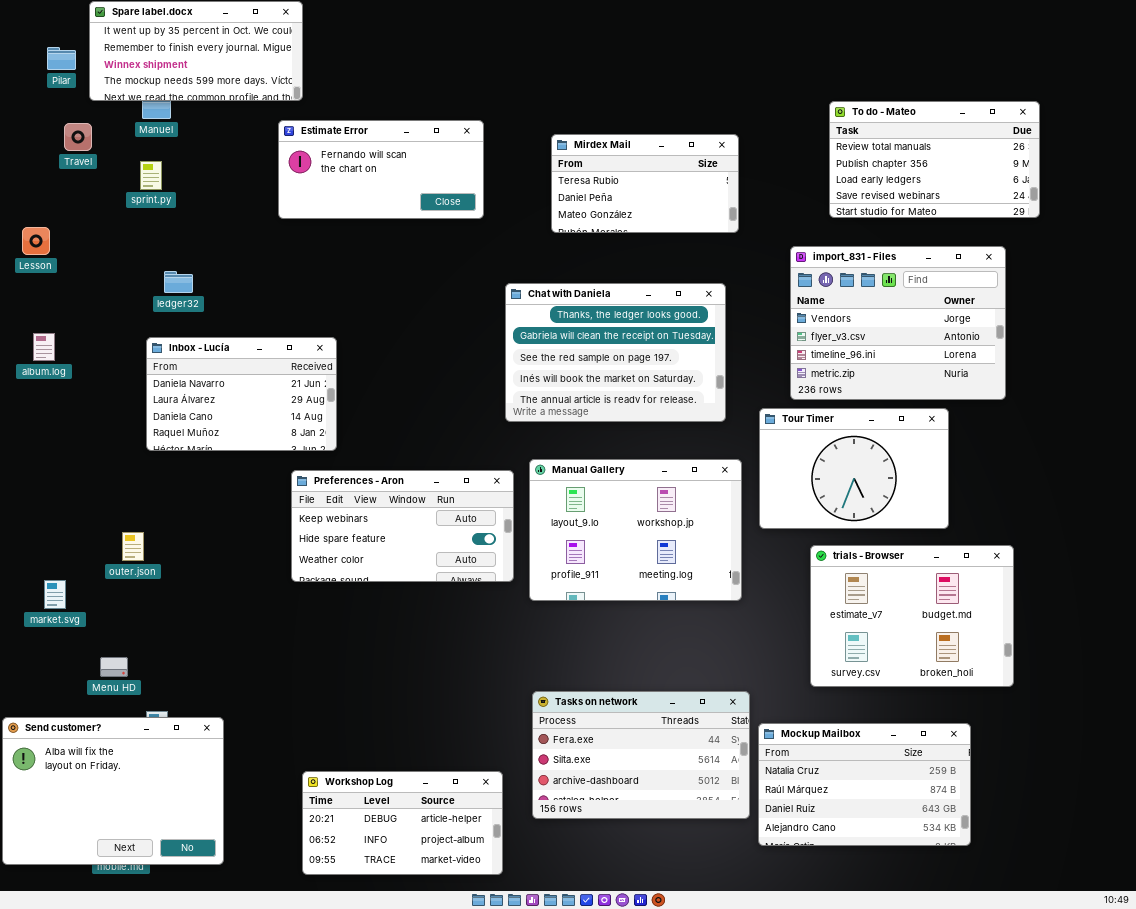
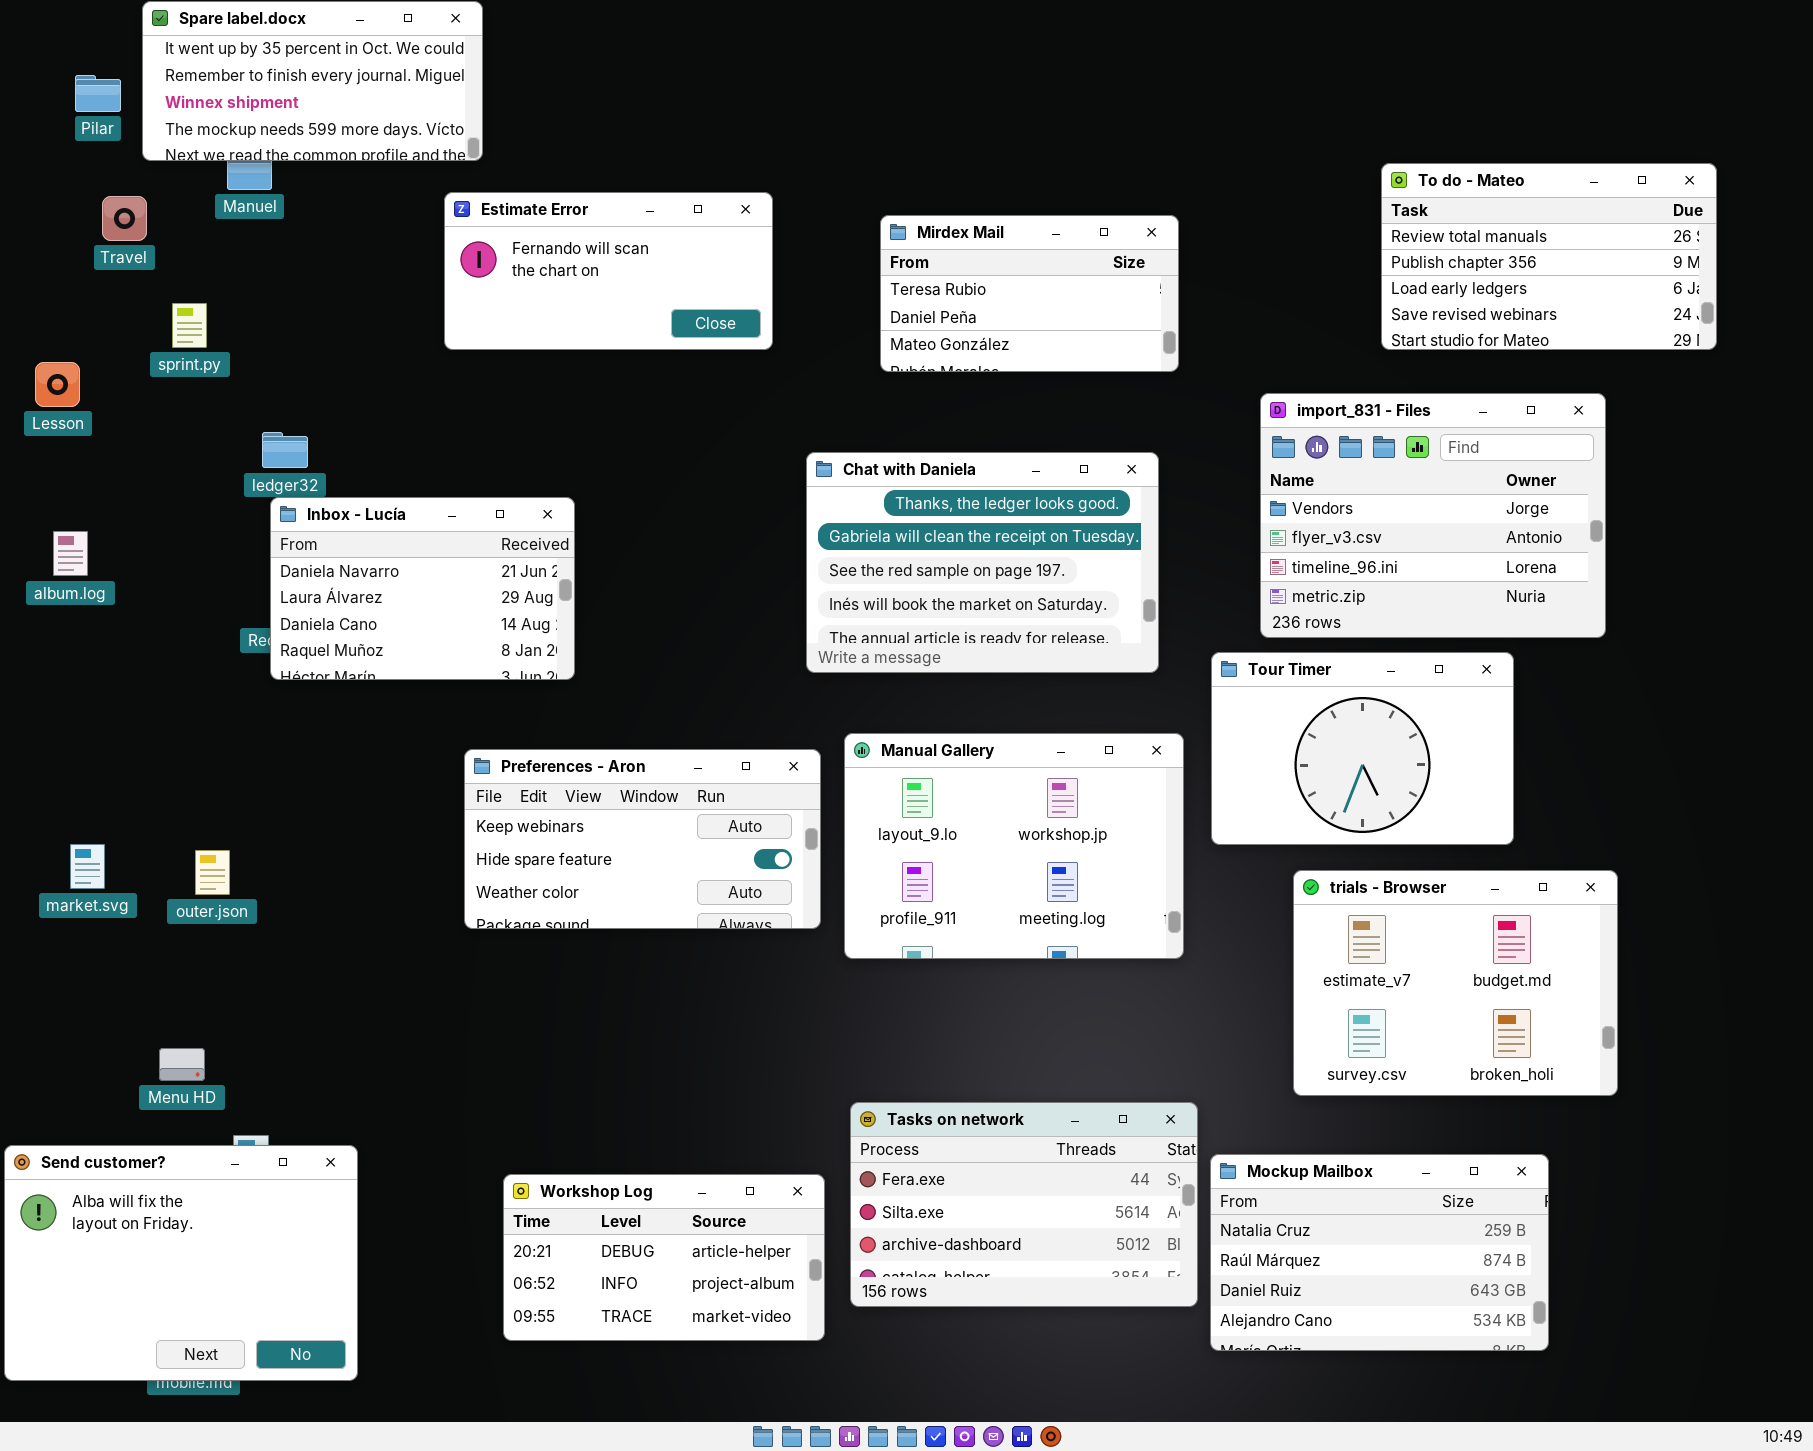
To do - Mateo: [829,101,1040,218] -> [1381,163,1717,350], moved
sprint.py: [140,161,162,190] -> [172,303,207,348], moved
Inbox - Lucía: [146,337,337,451] -> [270,497,575,680], moved
market.svg: [44,580,66,609] -> [70,844,105,889], moved
Workshop Log: [302,771,503,875] -> [503,1174,825,1341], moved

